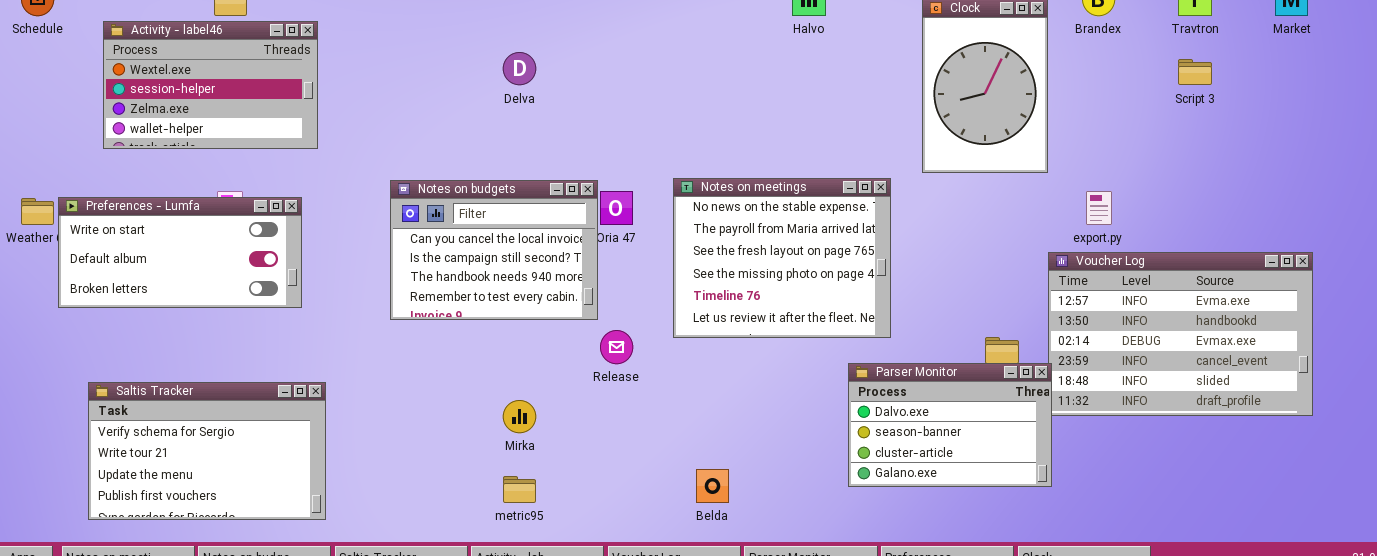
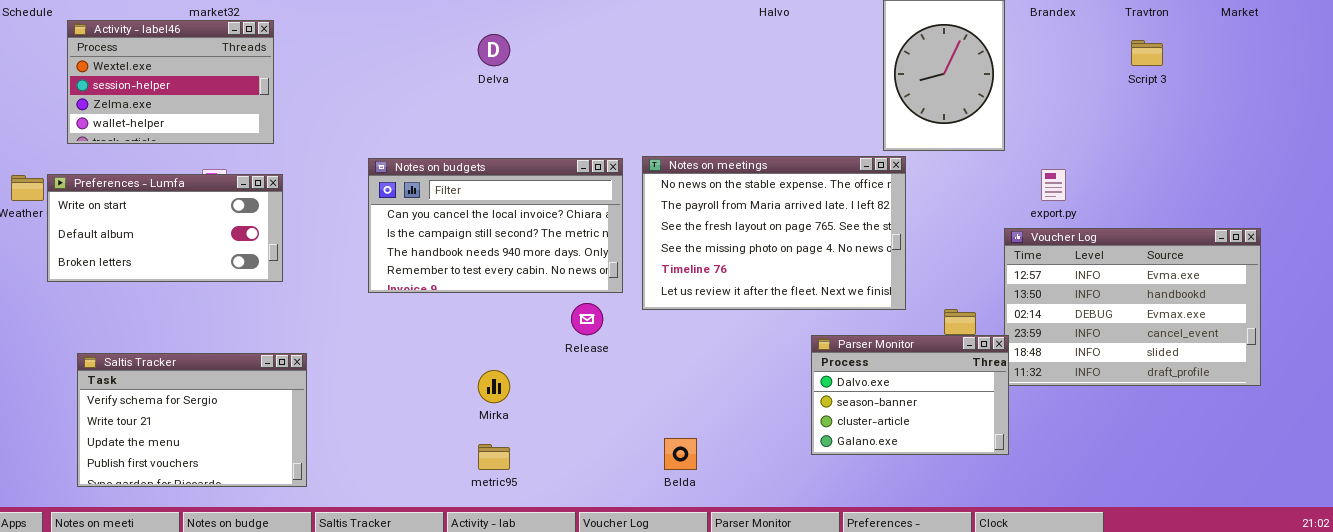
Activity - label46: [103,21,318,149] -> [67,20,274,144], moved
Notes on meetings: [673,178,891,338] -> [642,156,906,310], resized
Notes on budgets: [390,180,598,320] -> [368,158,623,293], resized

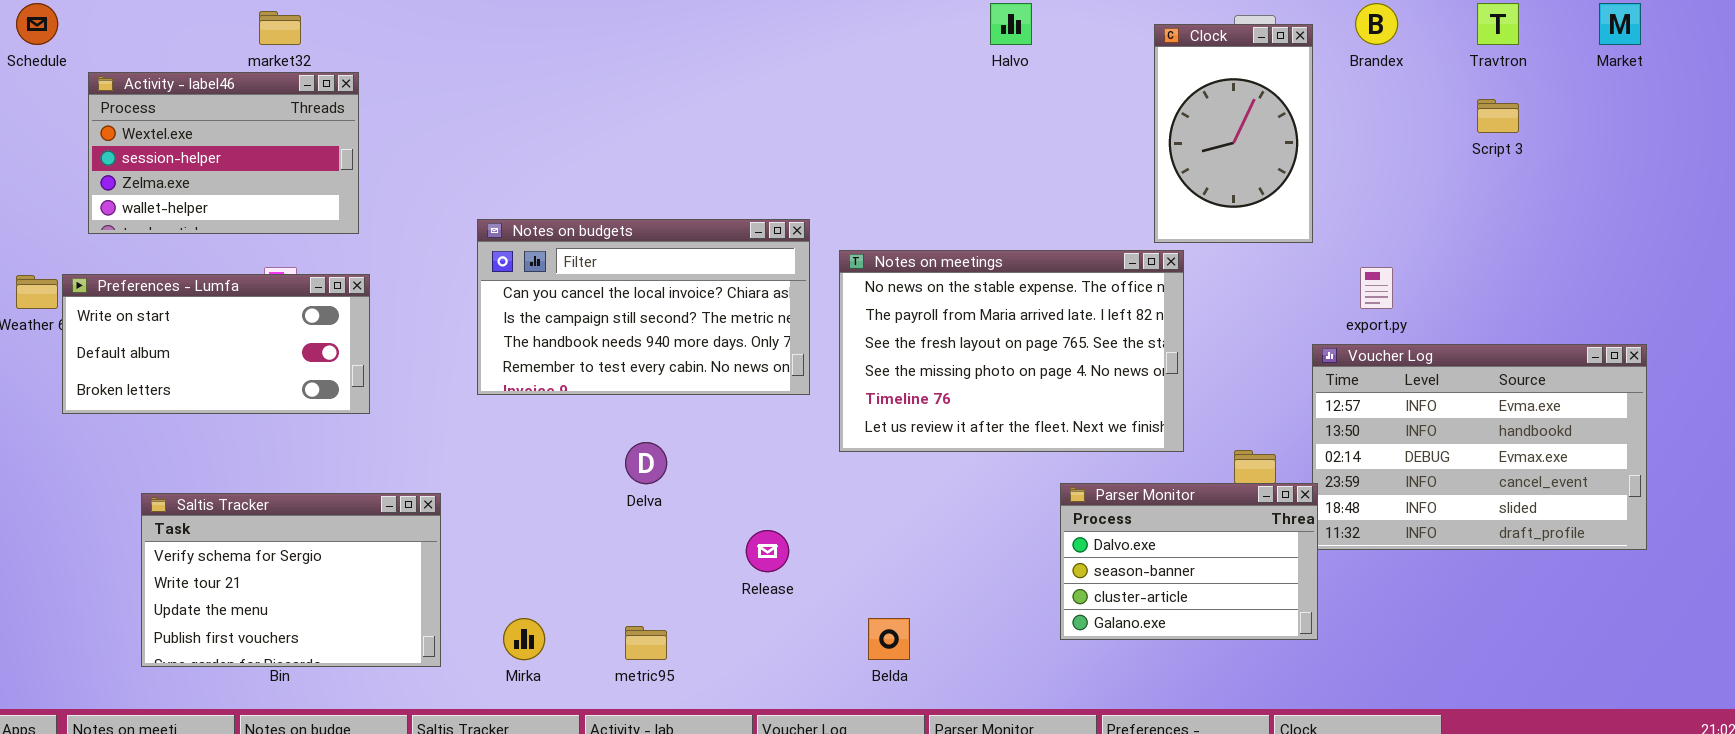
Delva: [478,34,510,66] -> [625,442,667,484], moved
Notes on budgets: [368,158,623,293] -> [477,219,810,395], moved
Release: [571,303,603,335] -> [746,530,789,572], moved
Saltis Tracker: [77,353,307,487] -> [141,493,441,667], moved
Mirka: [478,370,510,403] -> [503,618,545,660], moved

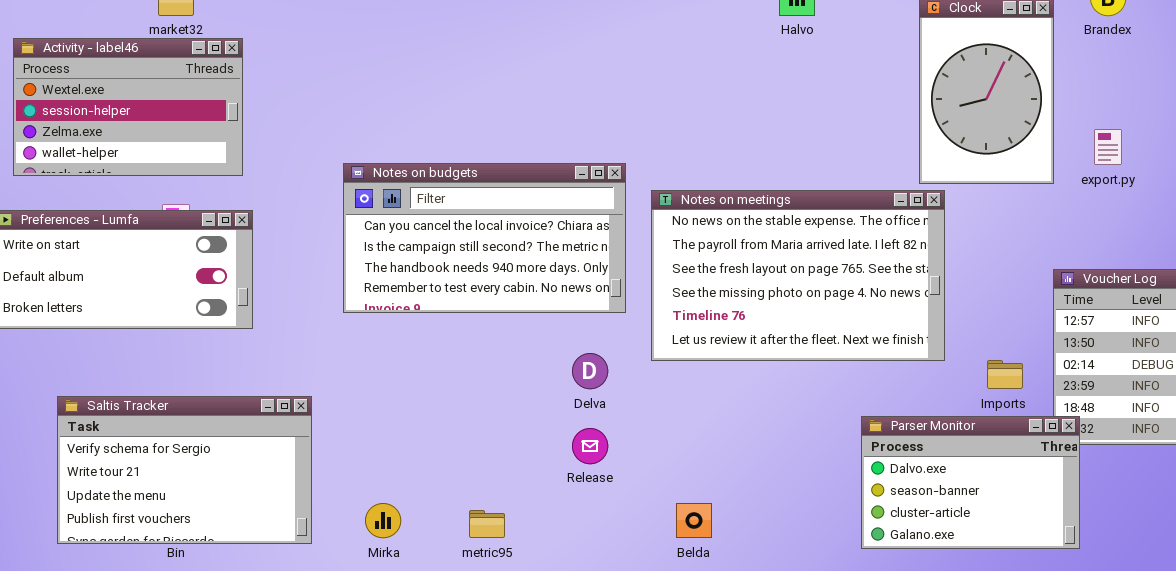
export.py: [1360,267,1393,309] -> [1094,129,1122,165], moved
Delva: [625,442,667,484] -> [572,353,608,389], moved
Parser Monitor: [1060,483,1318,640] -> [861,416,1080,549], moved

